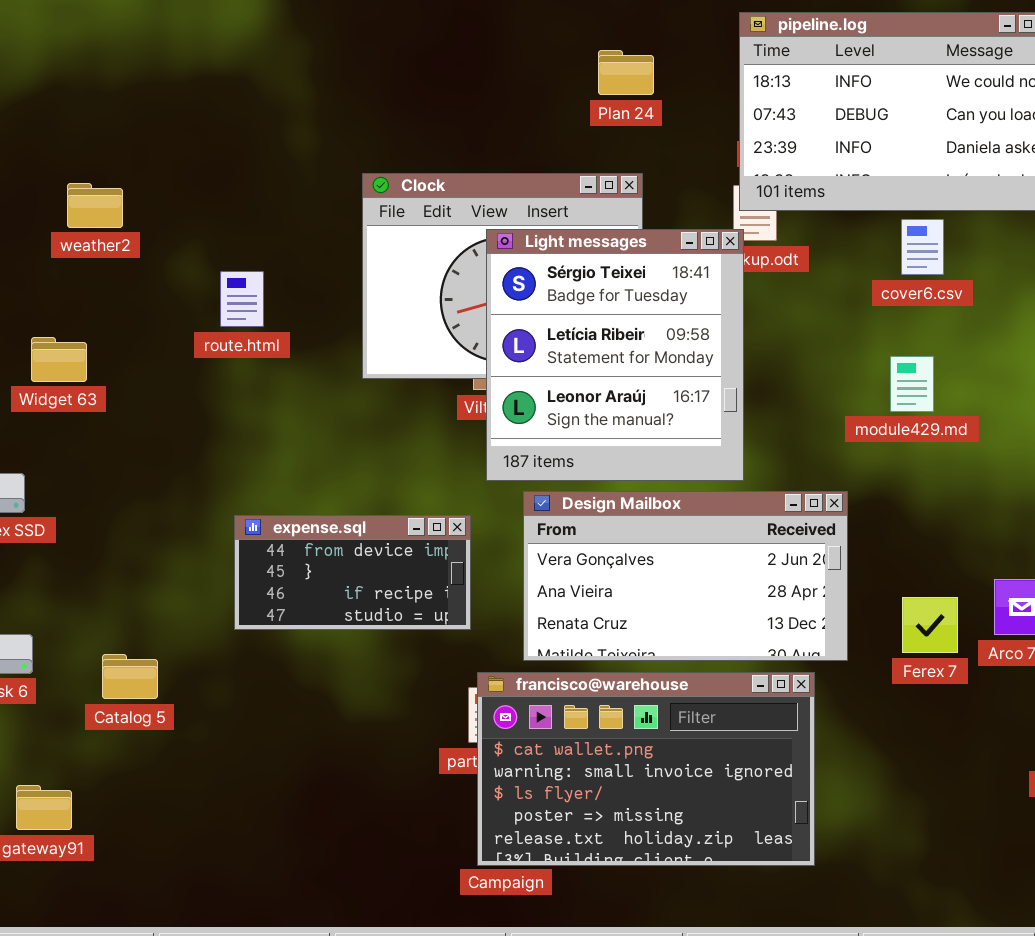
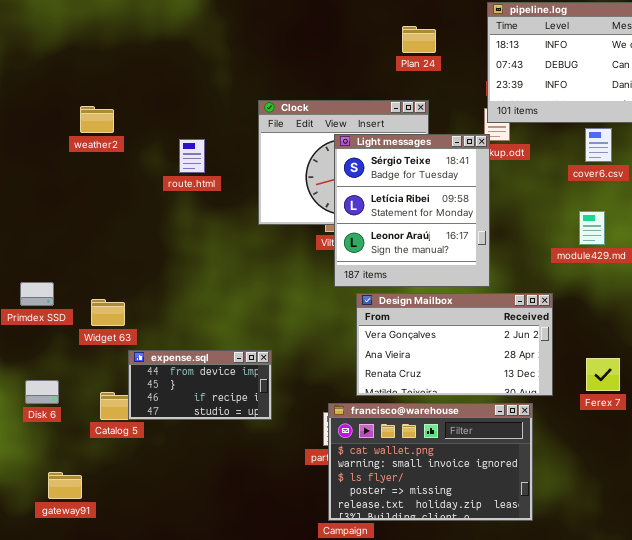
route.html: [220,271,264,327] -> [179,139,205,173], moved
Widget 63: [31,337,87,382] -> [91,299,125,326], moved
expense.sql: [234,515,471,630] -> [128,350,272,420], moved

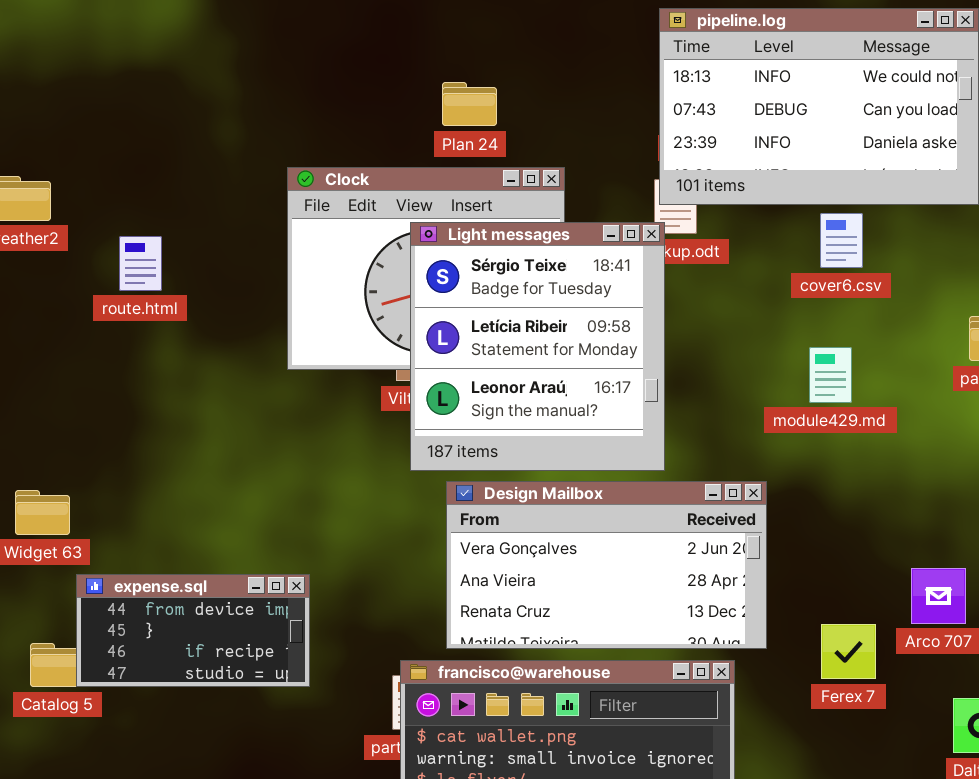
Plan 24: [402,26,436,53] -> [442,82,497,126], moved
route.html: [179,139,205,173] -> [119,236,162,291], moved
Ferex 7: [586,358,620,391] -> [821,624,876,679], moved

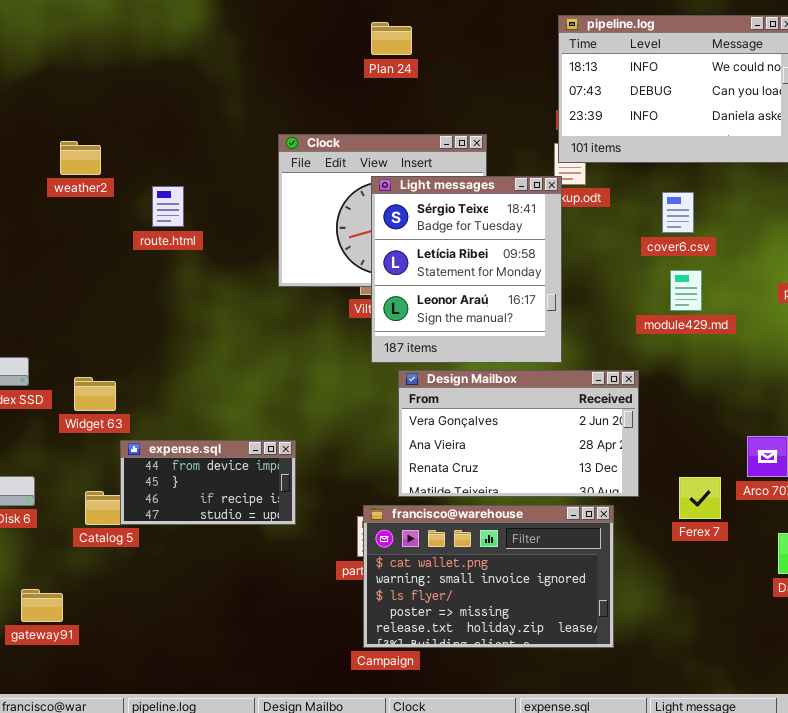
Plan 24: [442,82,497,126] -> [371,22,412,55], moved
cover6.csv: [820,213,863,268] -> [662,192,694,233], moved

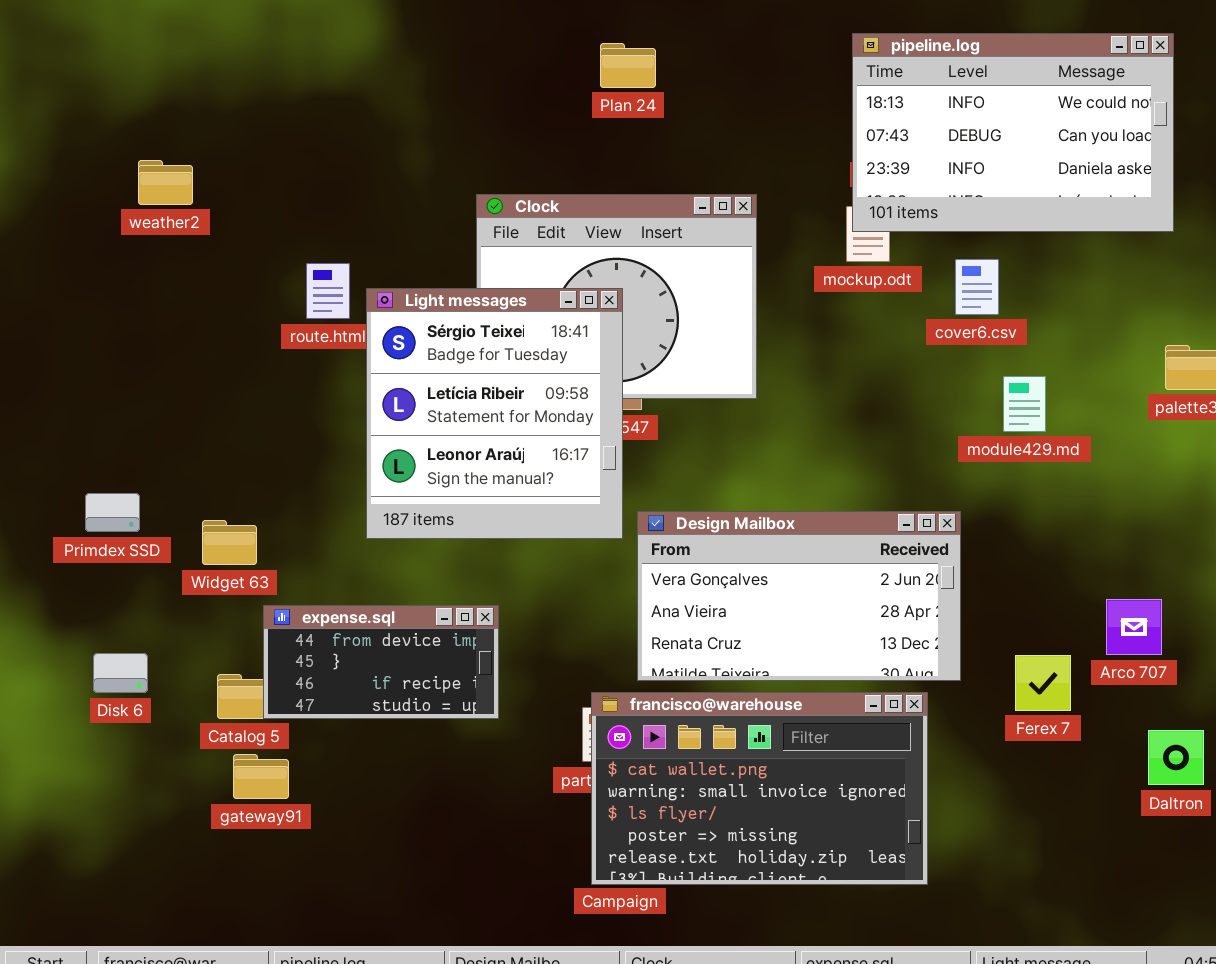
weather2: [60,141,101,175] -> [138,160,193,205], moved
Light messages: [371,176,562,363] -> [366,288,623,539], moved
cover6.csv: [662,192,694,233] -> [955,259,999,315], moved
gateway91: [21,589,63,622] -> [233,754,289,799], moved

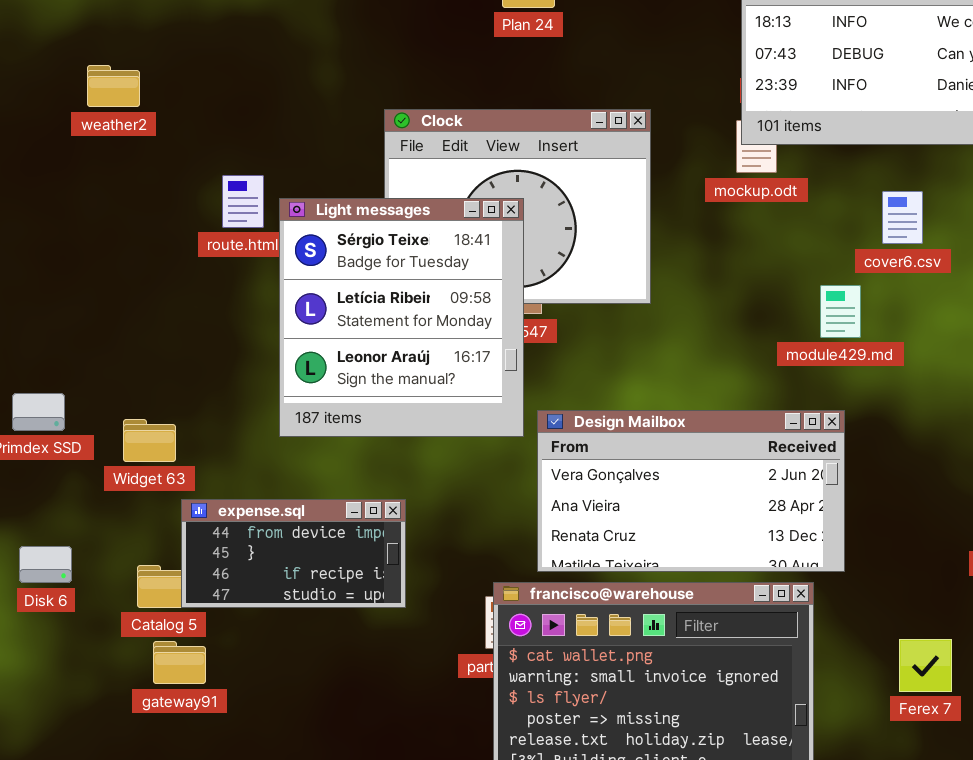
weather2: [138,160,193,205] -> [87,65,140,107], moved
cover6.csv: [955,259,999,315] -> [882,191,923,244], moved
module429.md: [1003,376,1046,432] -> [820,285,861,338], moved
Ferex 7: [1015,655,1071,711] -> [899,639,952,692], moved

